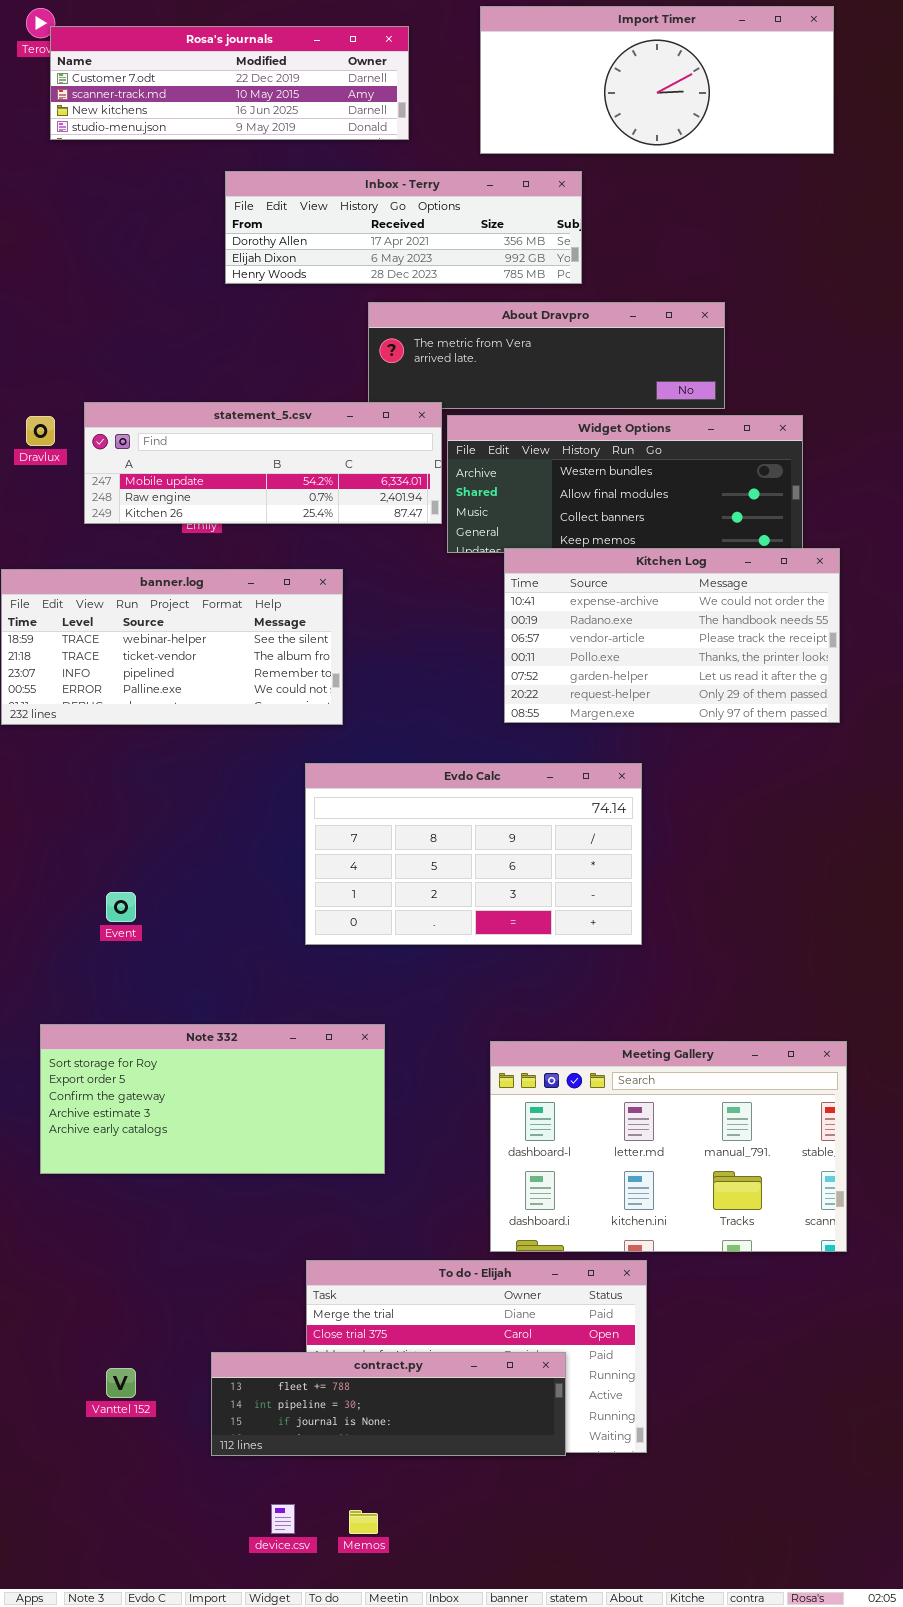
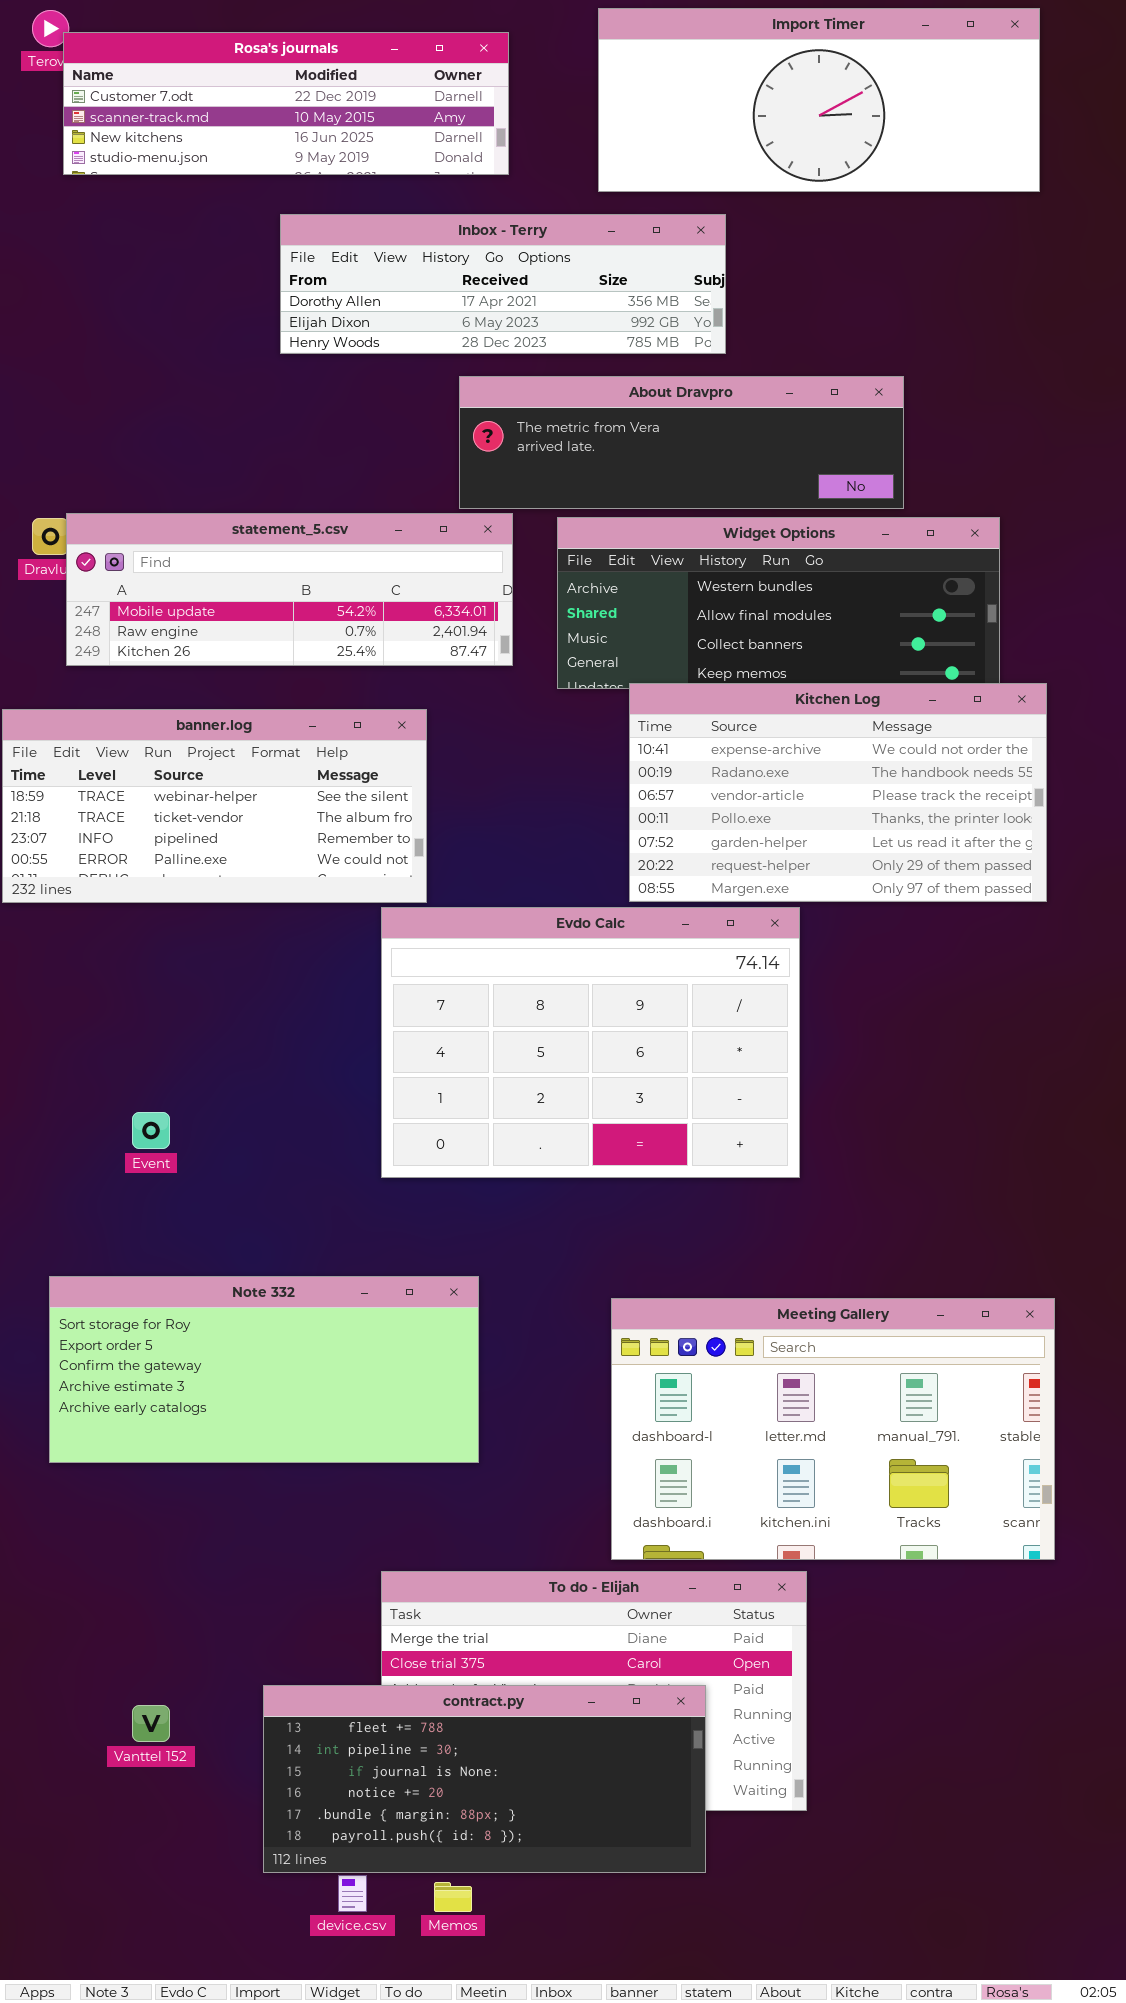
statement_5.csv: [84,402,442,524] -> [66,513,513,666], moved
Evdo Calc: [305,763,642,945] -> [381,907,800,1178], resized
contract.py: [211,1352,566,1456] -> [263,1685,706,1873], resized

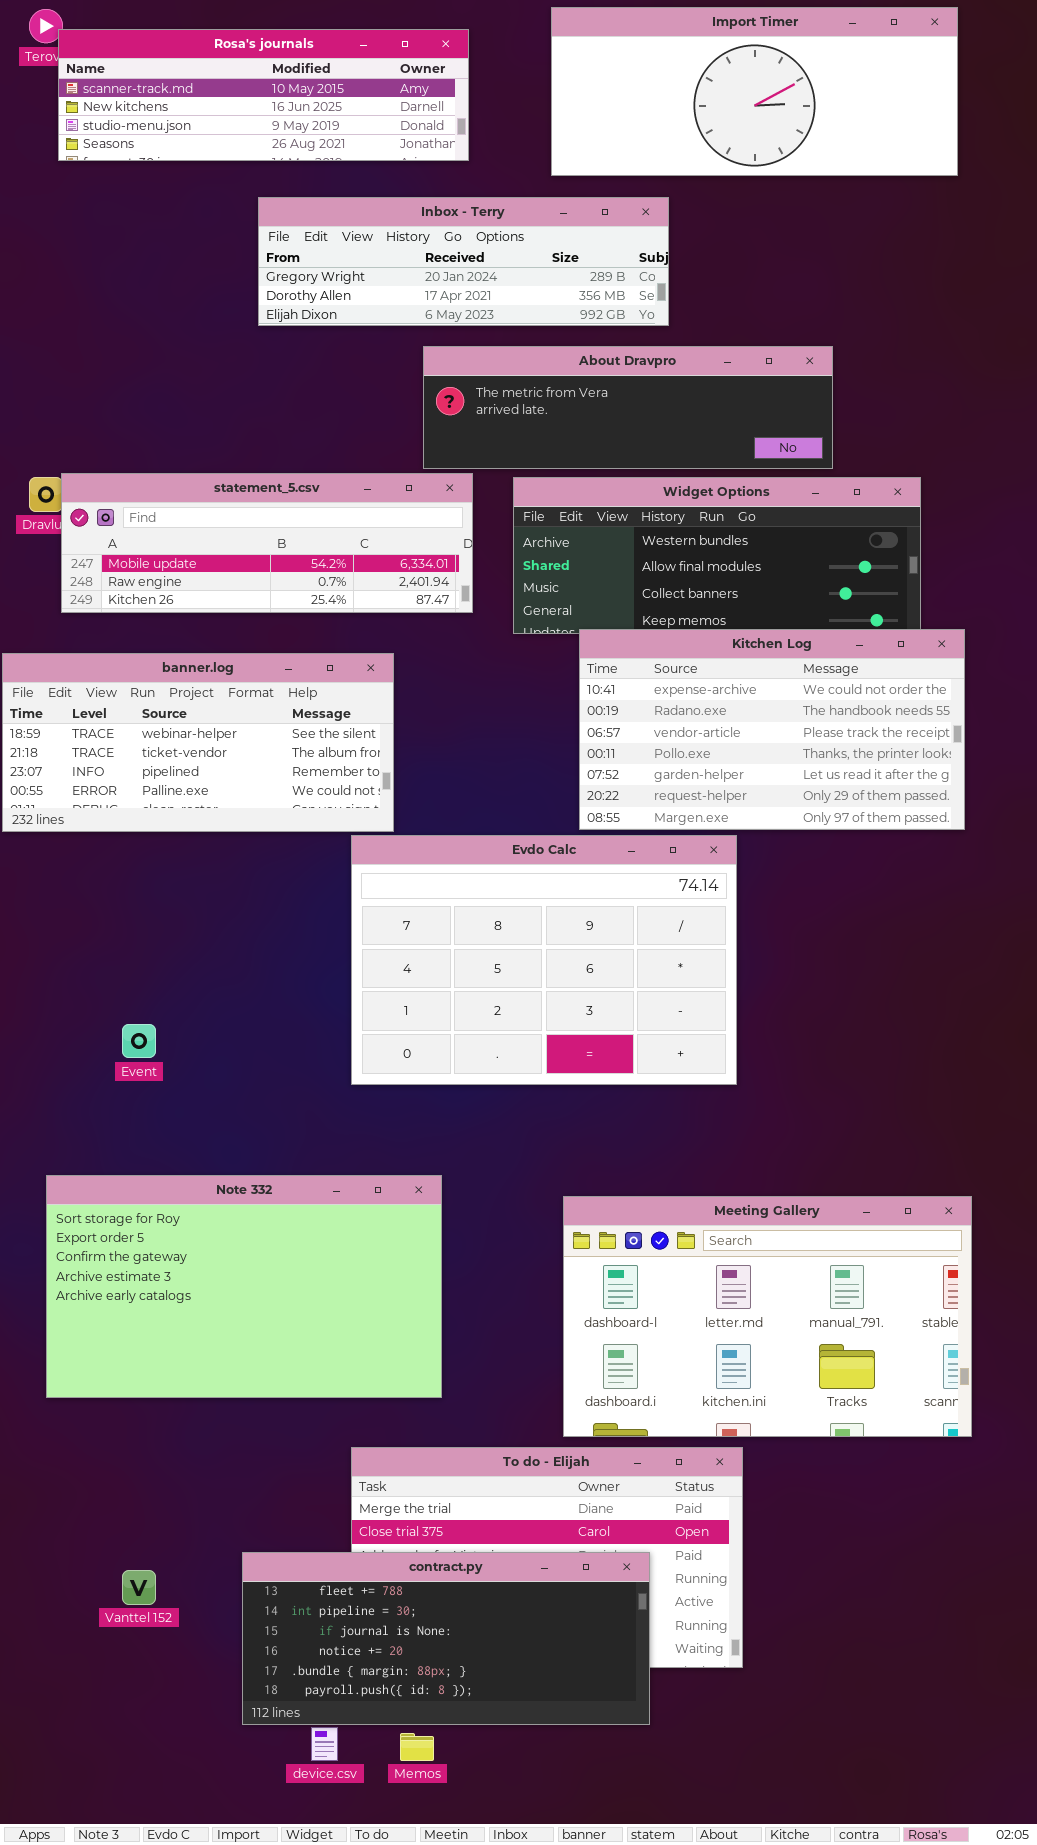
Rosa's journals: [63,32,509,175] -> [58,29,469,161], scrolled down 1 row
Inbox - Terry: [280,214,726,354] -> [258,197,669,326], scrolled up 1 row
Note 332: [49,1276,479,1463] -> [46,1175,442,1398], resized

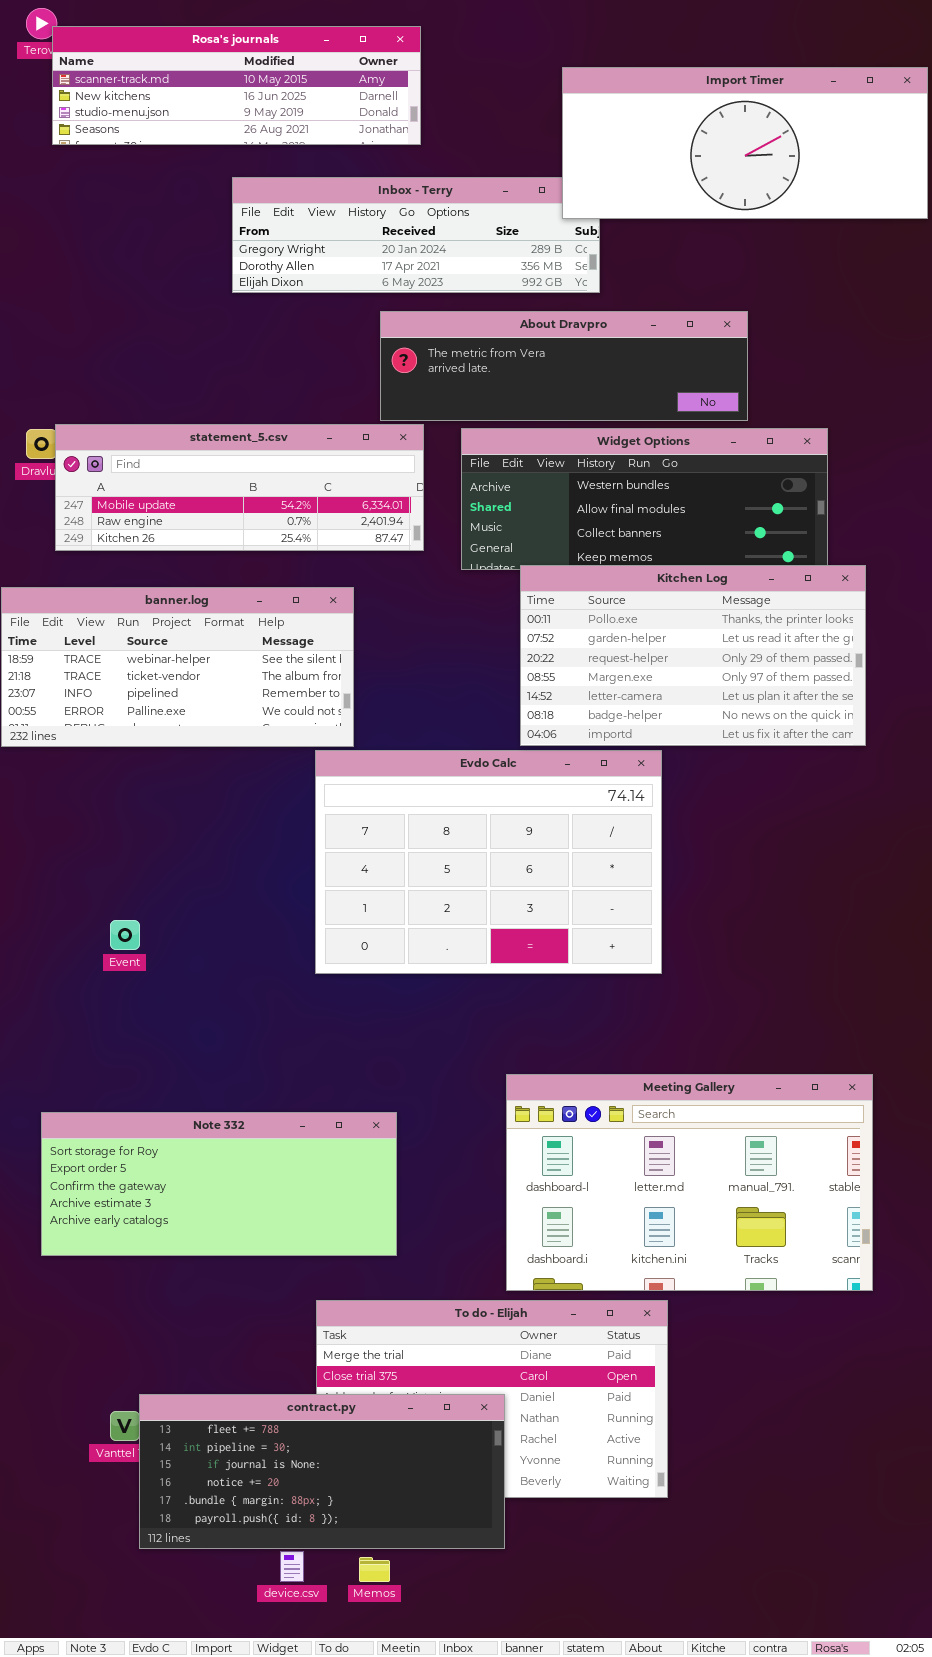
Import Timer: [551,7,958,176] -> [562,67,928,219], moved
Kitchen Log: [579,629,965,830] -> [520,565,866,746], scrolled down 3 rows
Note 332: [46,1175,442,1398] -> [41,1112,397,1256], resized
contract.py: [242,1552,650,1725] -> [139,1394,505,1549], moved

